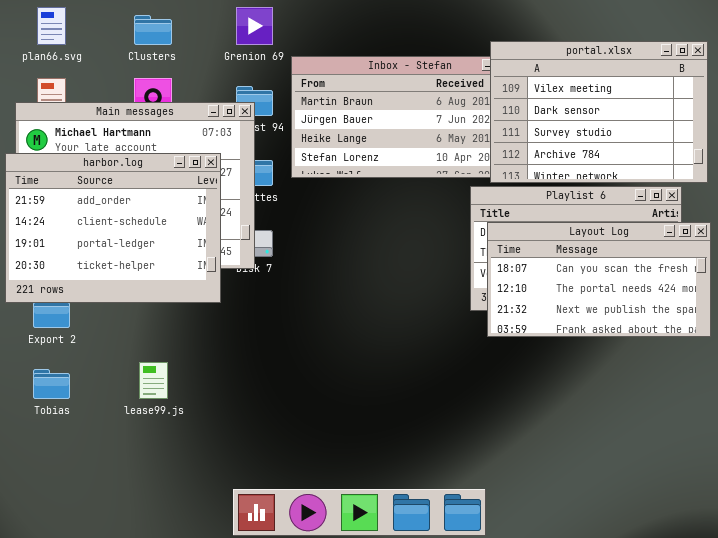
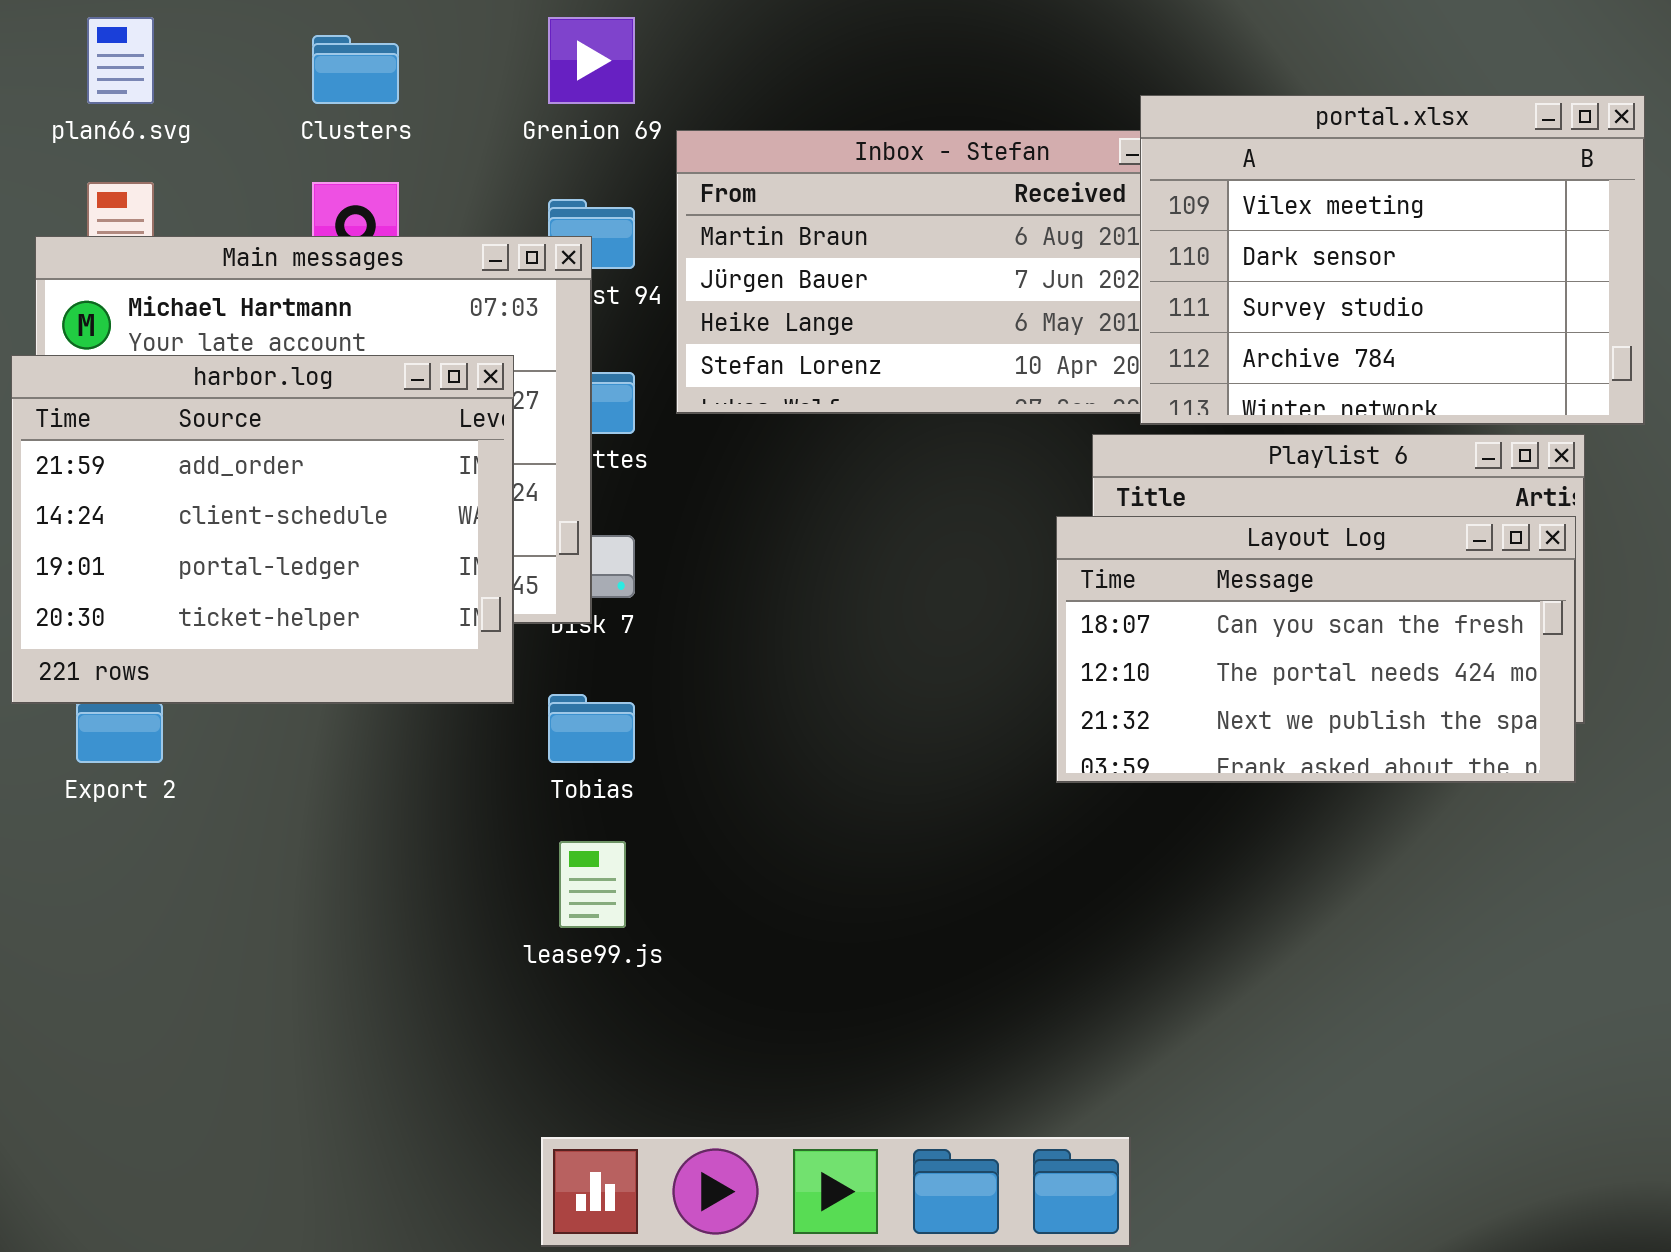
Layout Log: [487,222,711,337] -> [1056,516,1576,783], moved
lease99.js: [139,362,168,399] -> [559,841,626,928], moved
Tobias: [33,369,70,399] -> [548,694,635,763], moved

